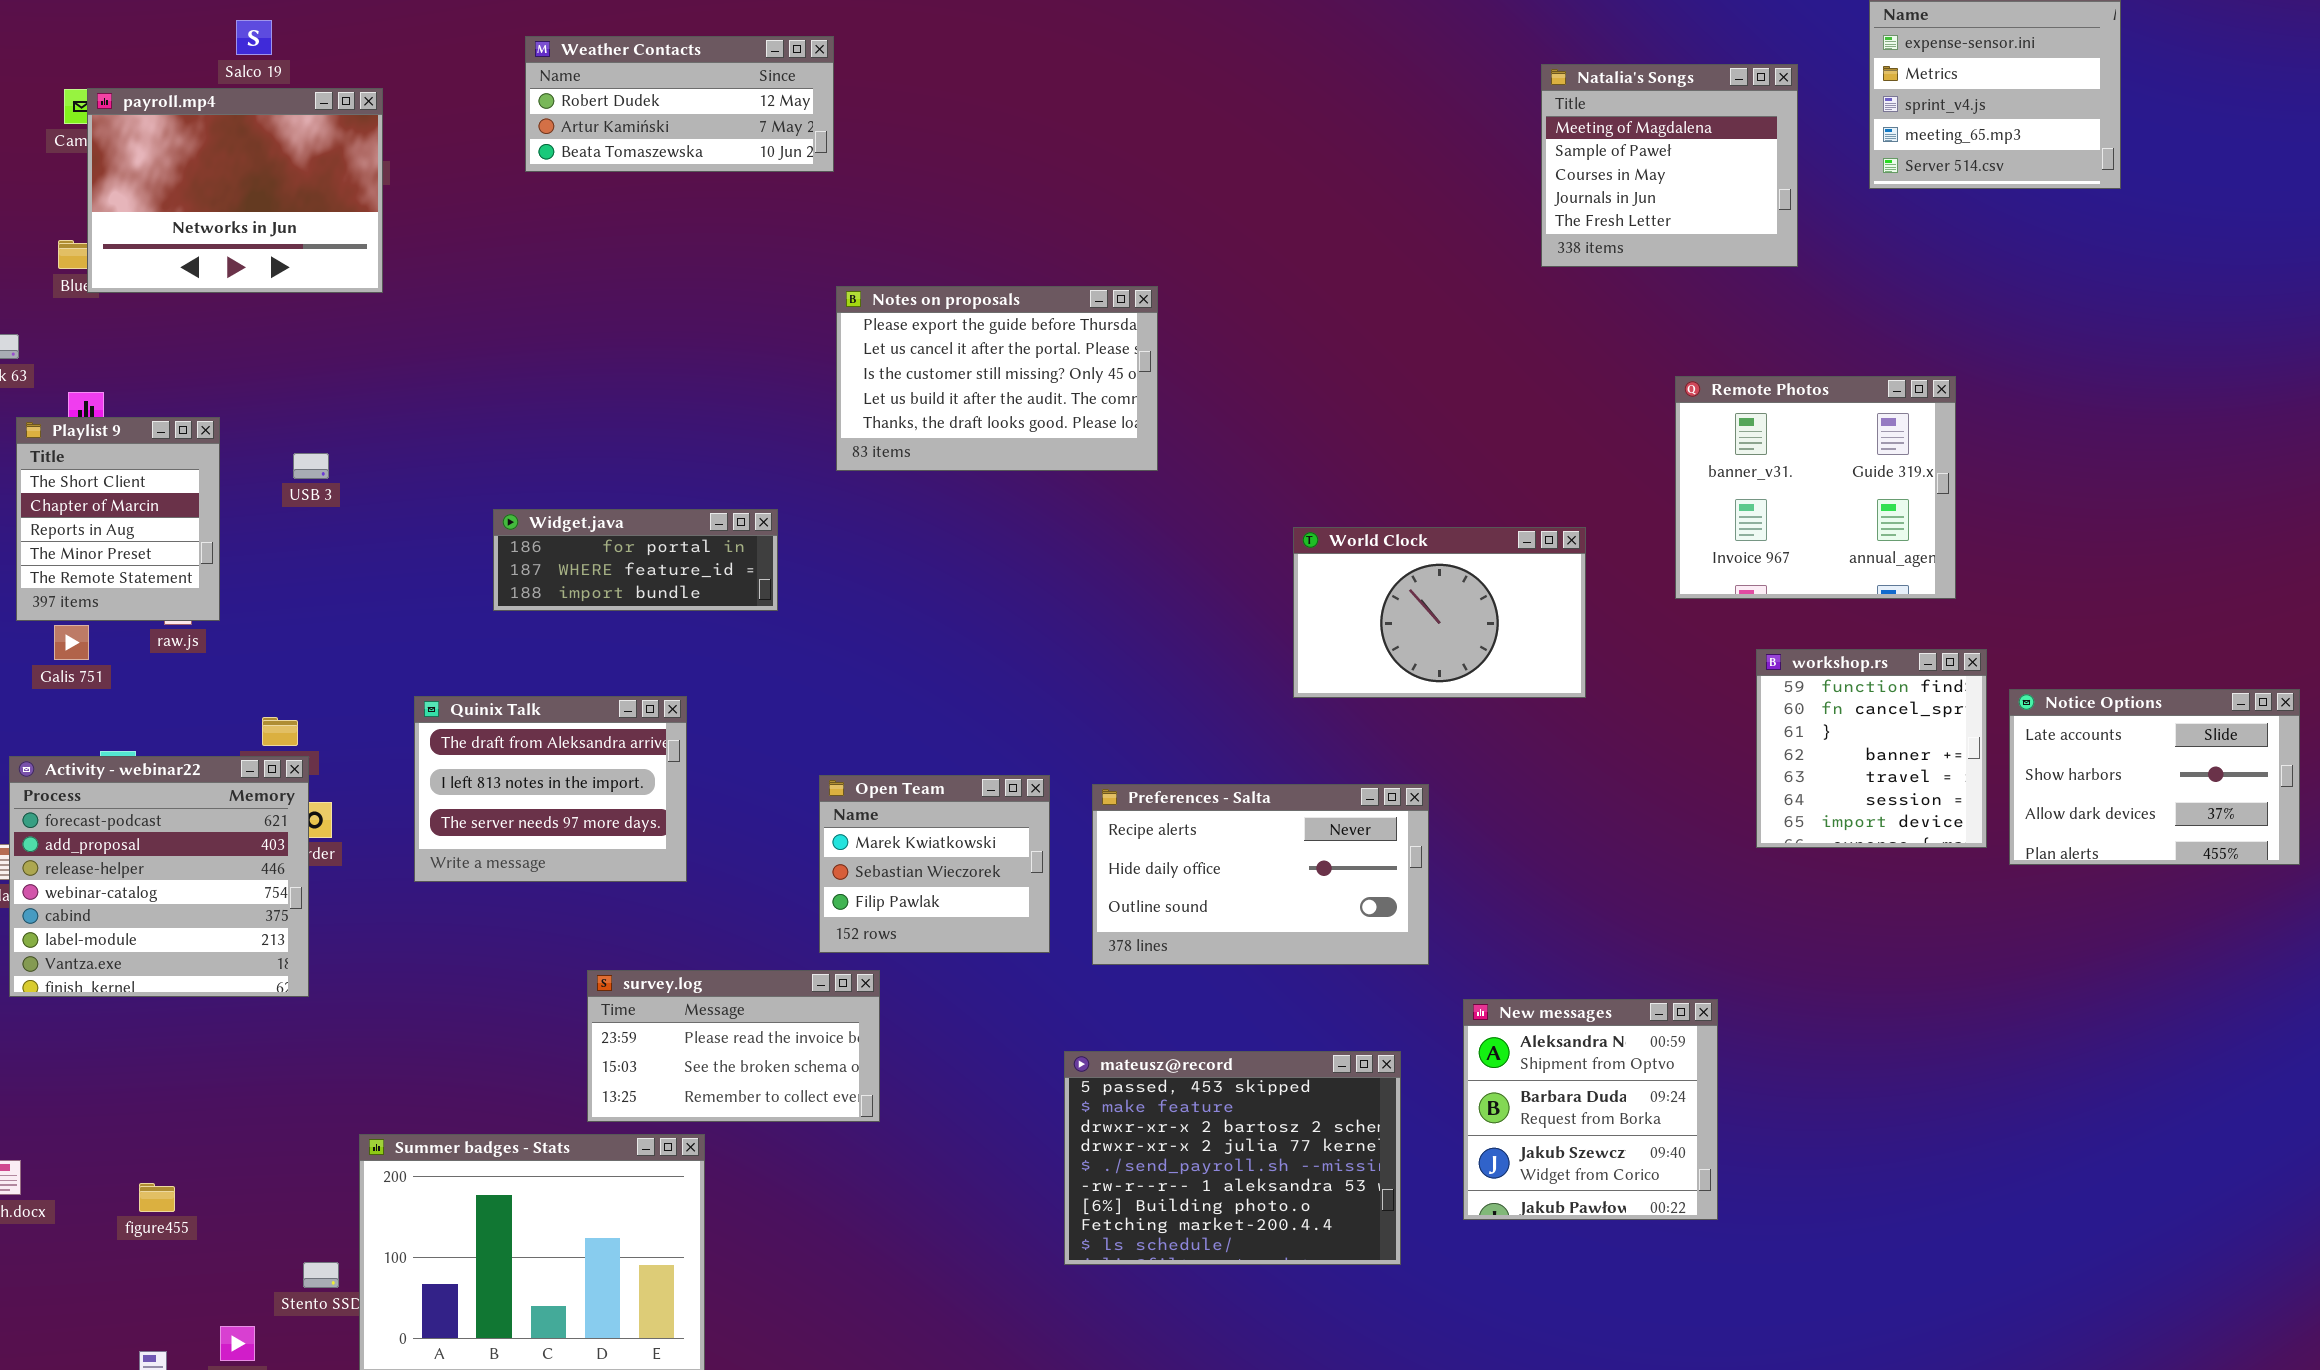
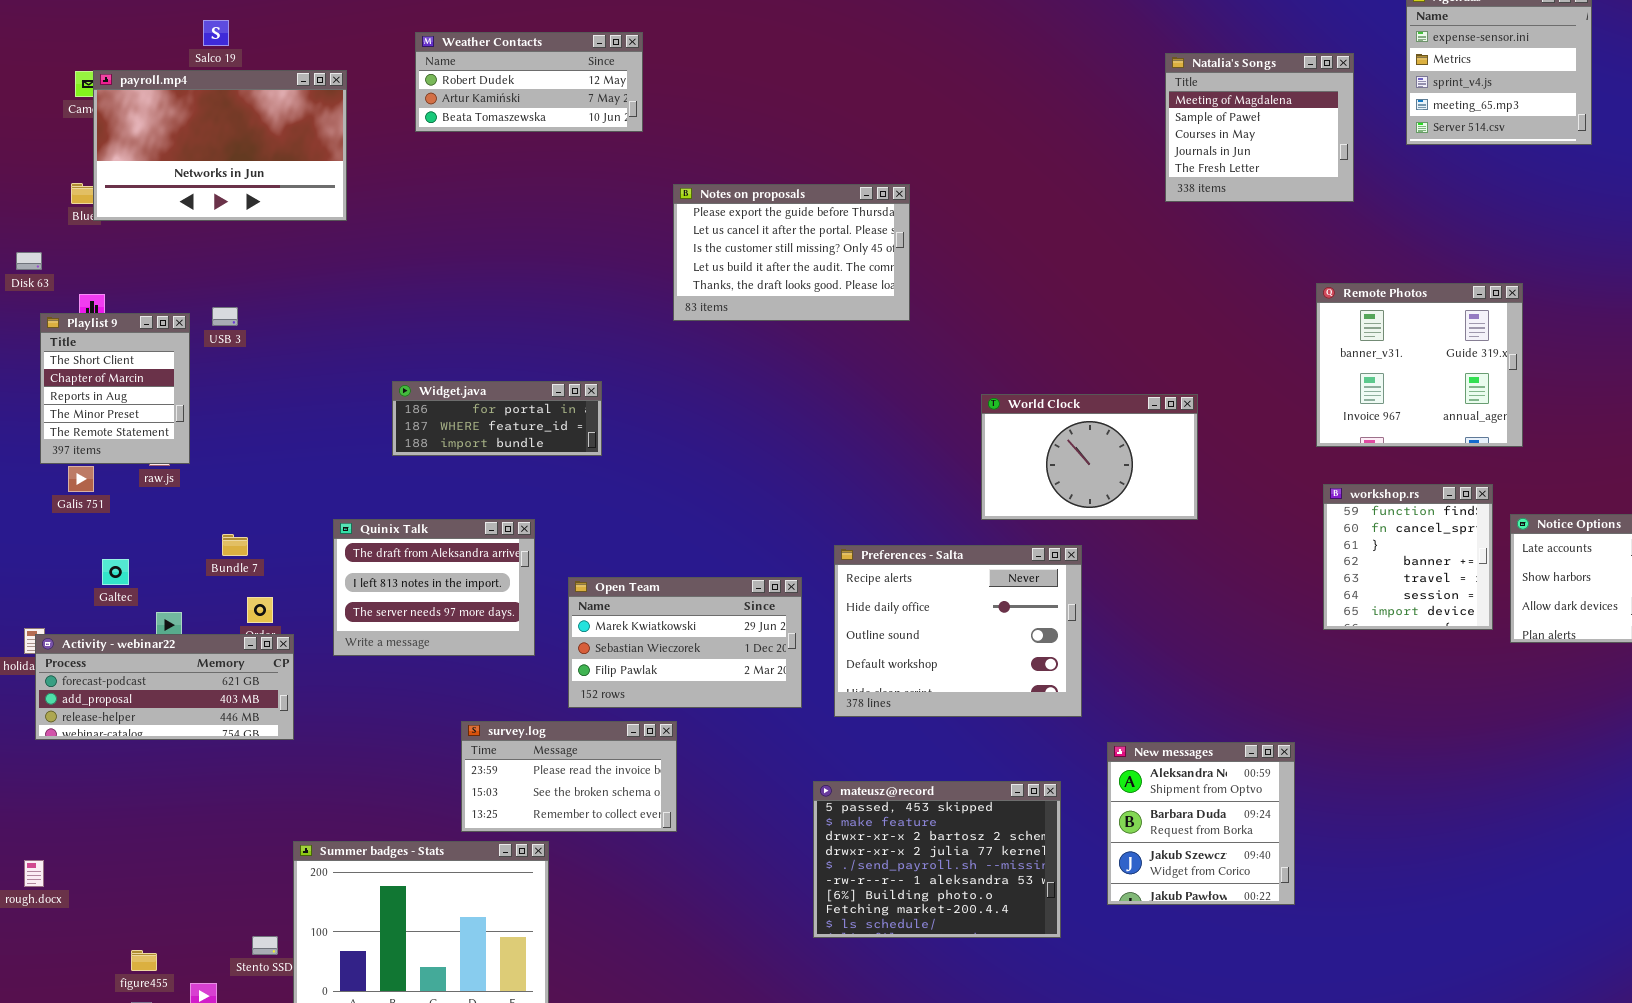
payroll.mp4: [87,88,383,293] -> [93,70,347,221], resized
Notes on proposals: [836,286,1158,471] -> [673,184,910,321], moved
Remote Photos: [1675,376,1956,599] -> [1316,283,1523,447], moved
USB 3: [293,453,329,479] -> [212,307,238,326], moved
Activity - webinar22: [9,756,309,997] -> [35,634,294,740], resized
Open Team: [819,775,1050,953] -> [568,577,802,708], resized
Preferences - Salta: [1092,784,1429,965] -> [834,545,1082,717], resized
figure455: [139,1183,175,1212] -> [131,950,157,971], moved

